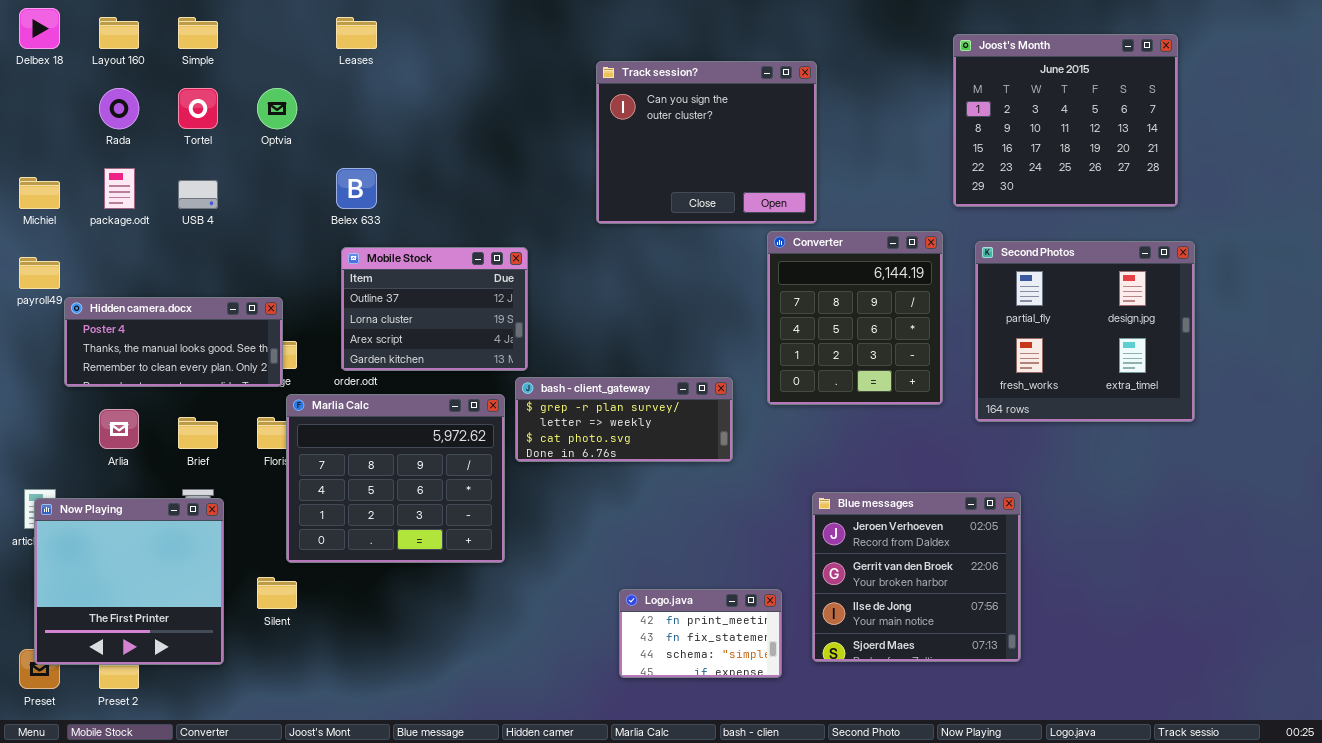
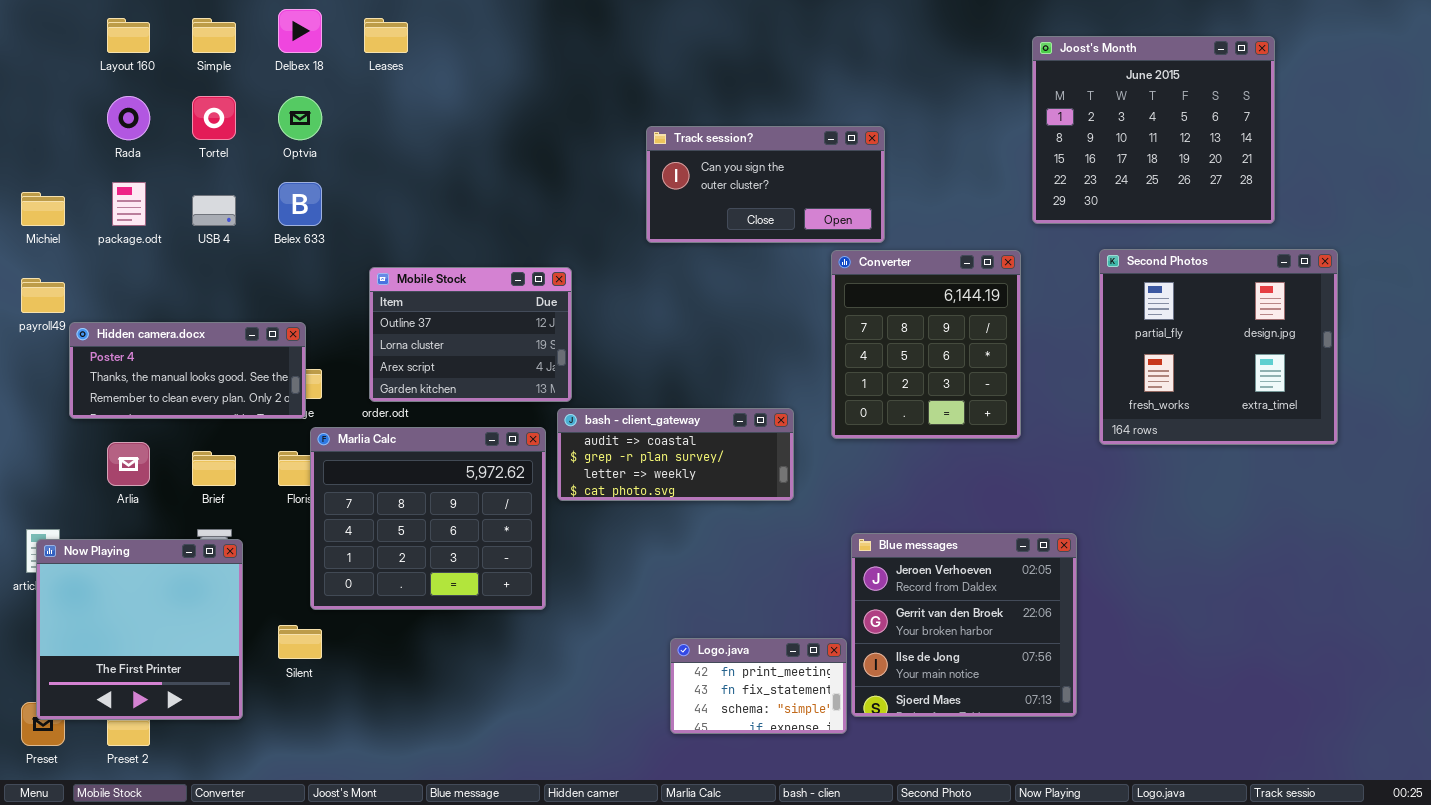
Delbex 18: [19,8,60,49] -> [278,9,322,53], moved
Track session?: [596,61,817,224] -> [646,126,885,243], resized
Belex 633: [336,168,377,209] -> [278,182,322,226], moved
Second Photos: [975,241,1195,422] -> [1099,249,1338,445], moved
bash - client_gateway: [515,377,733,462] -> [557,408,794,501], scrolled up 1 row
Blue messages: [812,492,1021,662] -> [851,533,1077,717], moved

